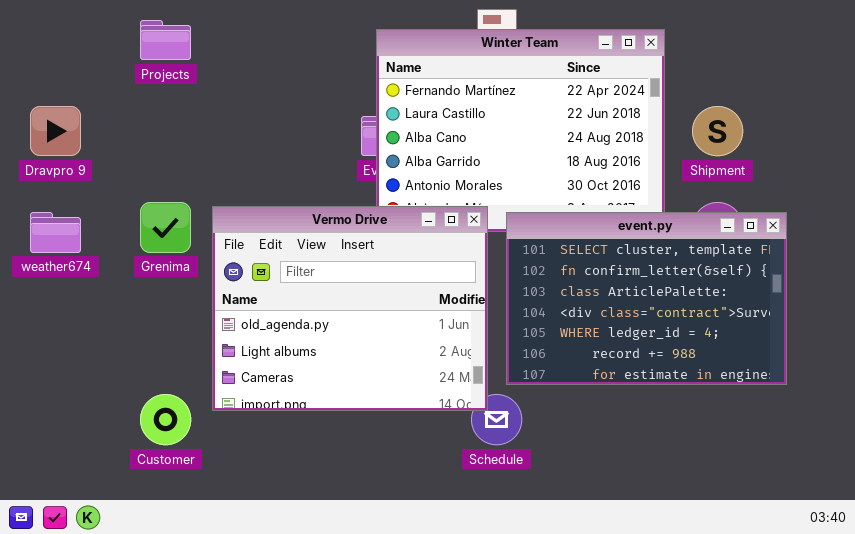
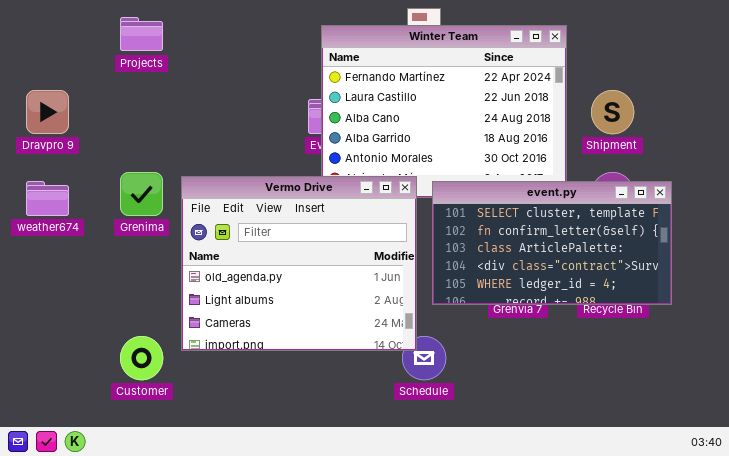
event.py: [506,212,787,385] -> [432,181,672,305], resized

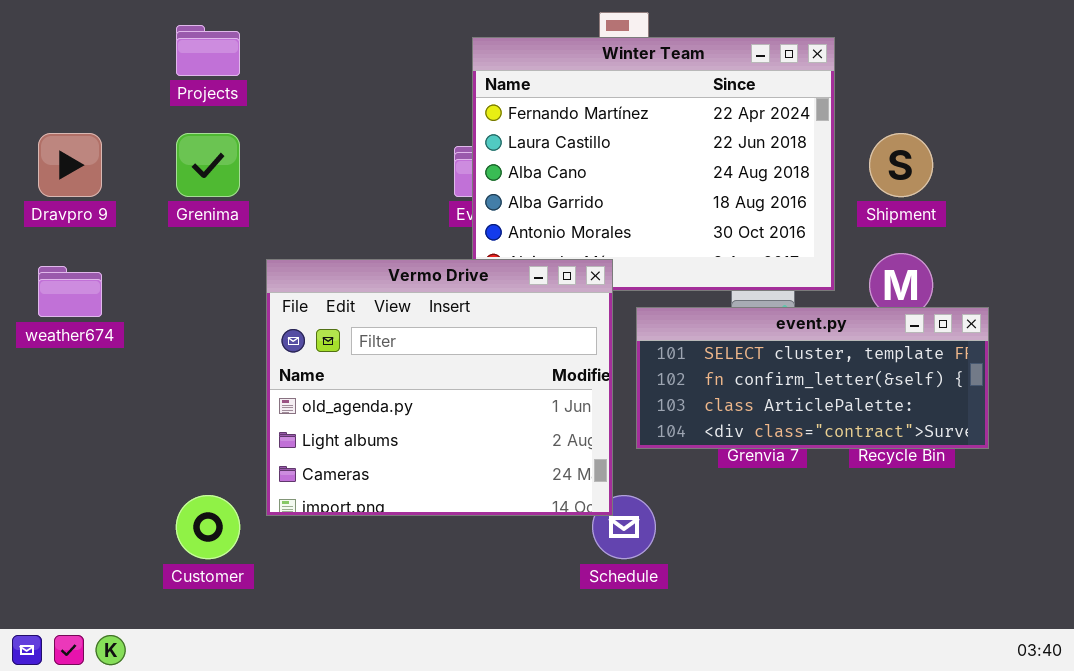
Grenima: [120,172,163,216] -> [176,133,240,197], moved
event.py: [432,181,672,305] -> [636,307,989,449], resized

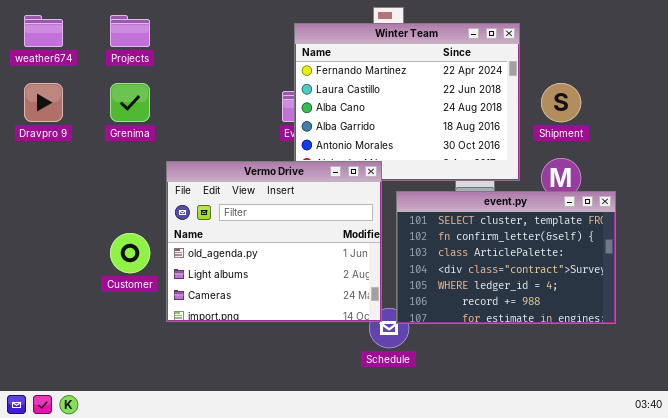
weather674: [38,266,102,317] -> [24,15,63,47], moved
event.py: [636,307,989,449] -> [396,191,616,324], resized
Customer: [176,495,240,559] -> [110,233,150,273], moved

